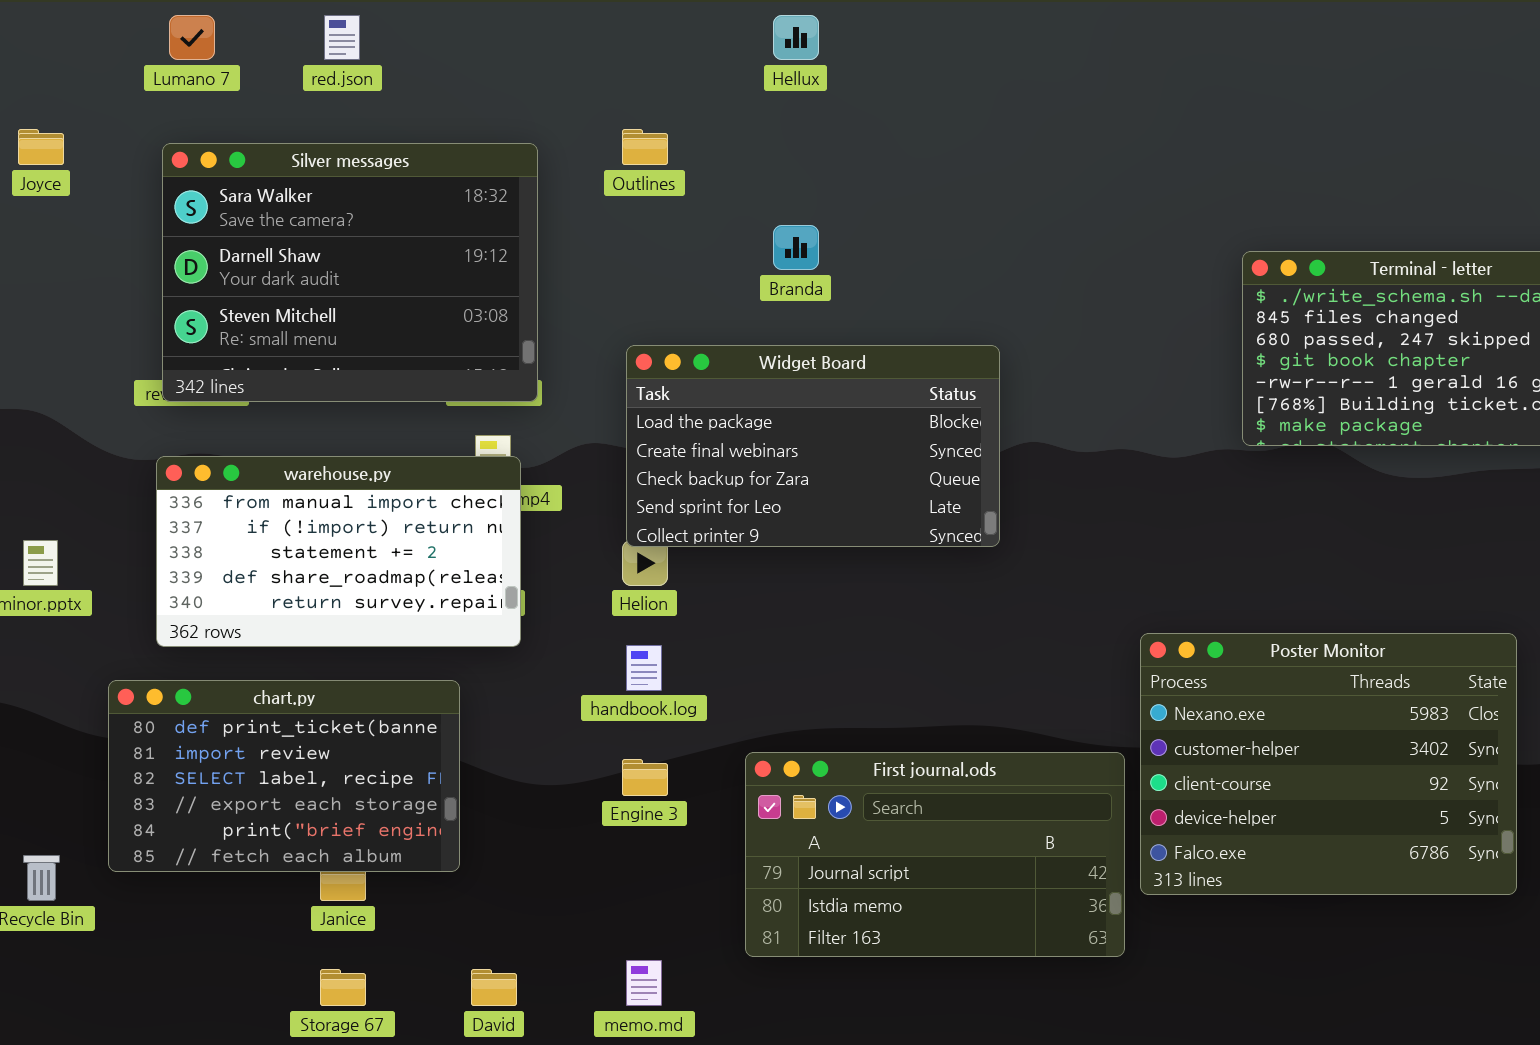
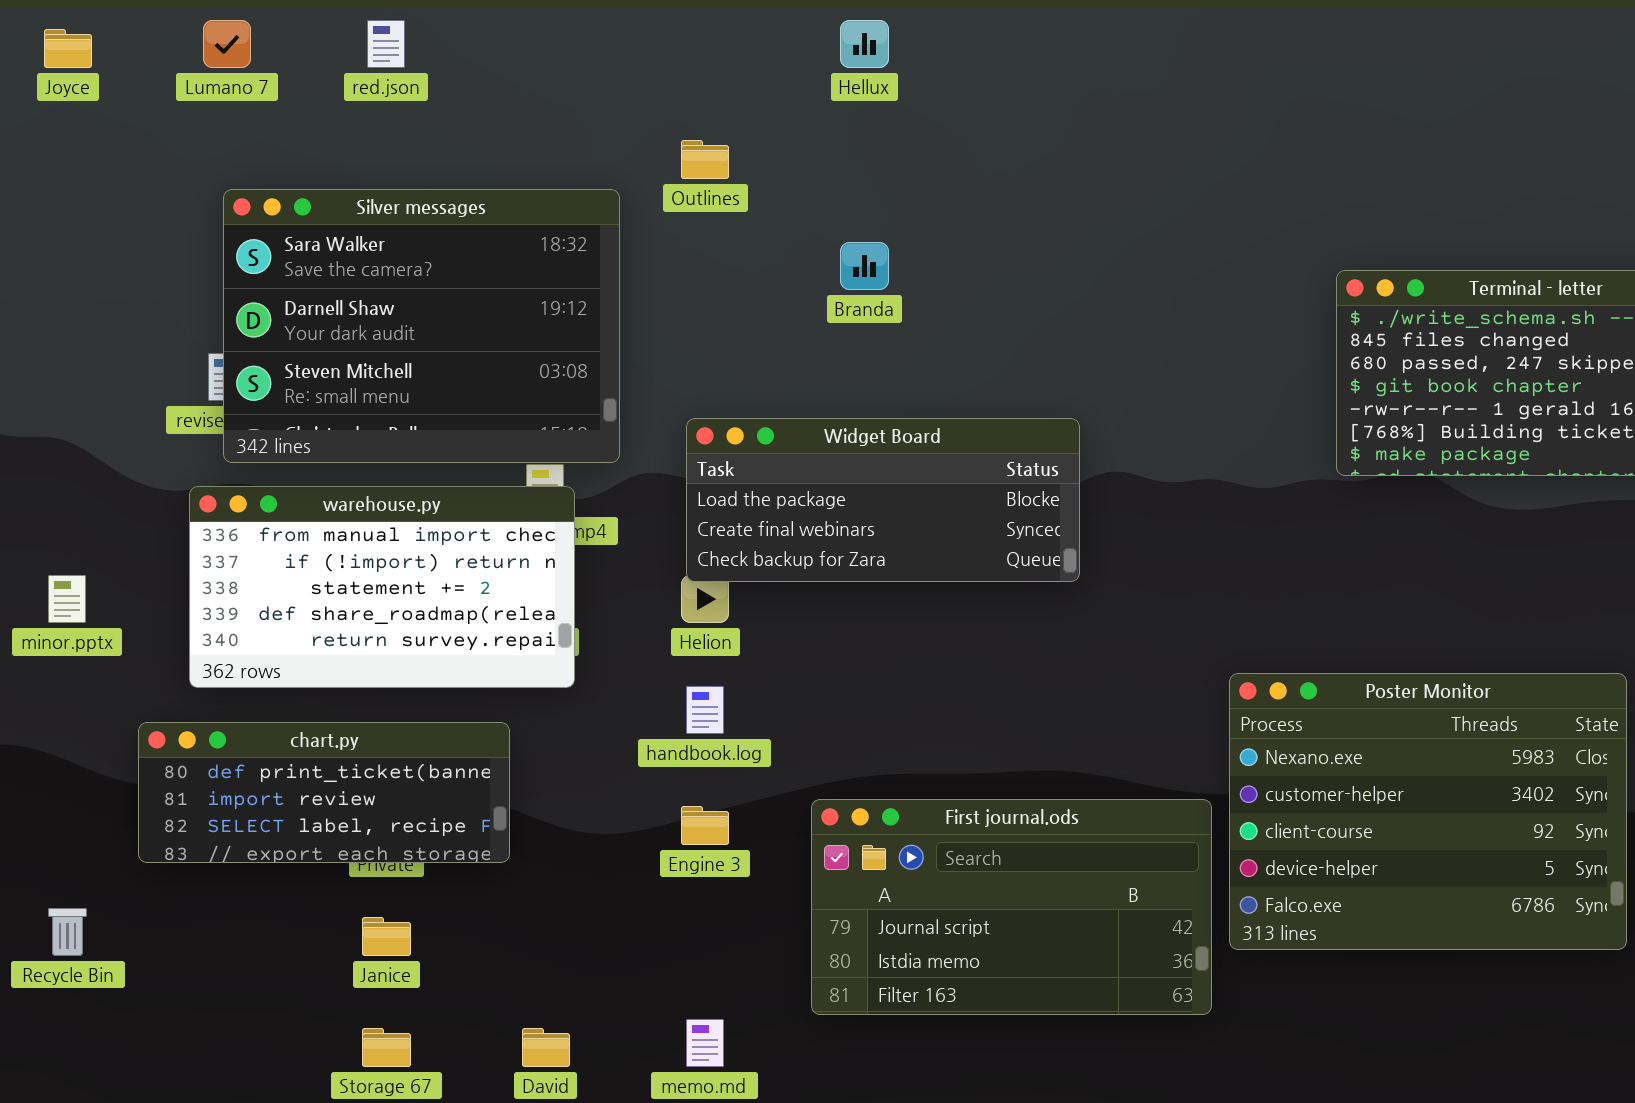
Joyce: [18,129,64,165] -> [44,29,92,68], moved
Silver messages: [162,143,538,402] -> [223,189,620,463], moved
Widget Board: [626,345,1000,547] -> [686,418,1080,582], resized
chart.py: [108,680,460,872] -> [138,722,510,863], resized

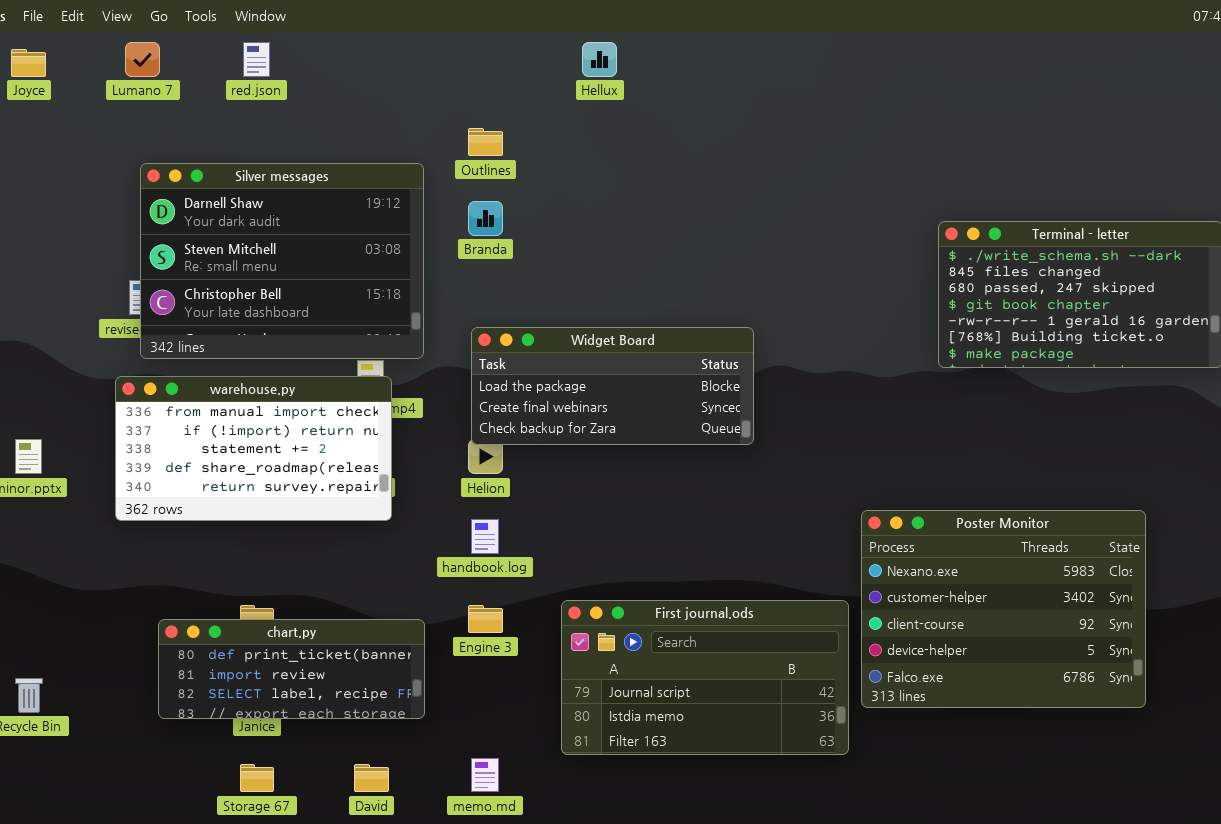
Silver messages: [223,189,620,463] -> [140,163,424,359], scrolled down 1 row
Branda: [840,242,889,290] -> [468,201,503,236], moved
chart.py: [138,722,510,863] -> [158,619,425,719], moved

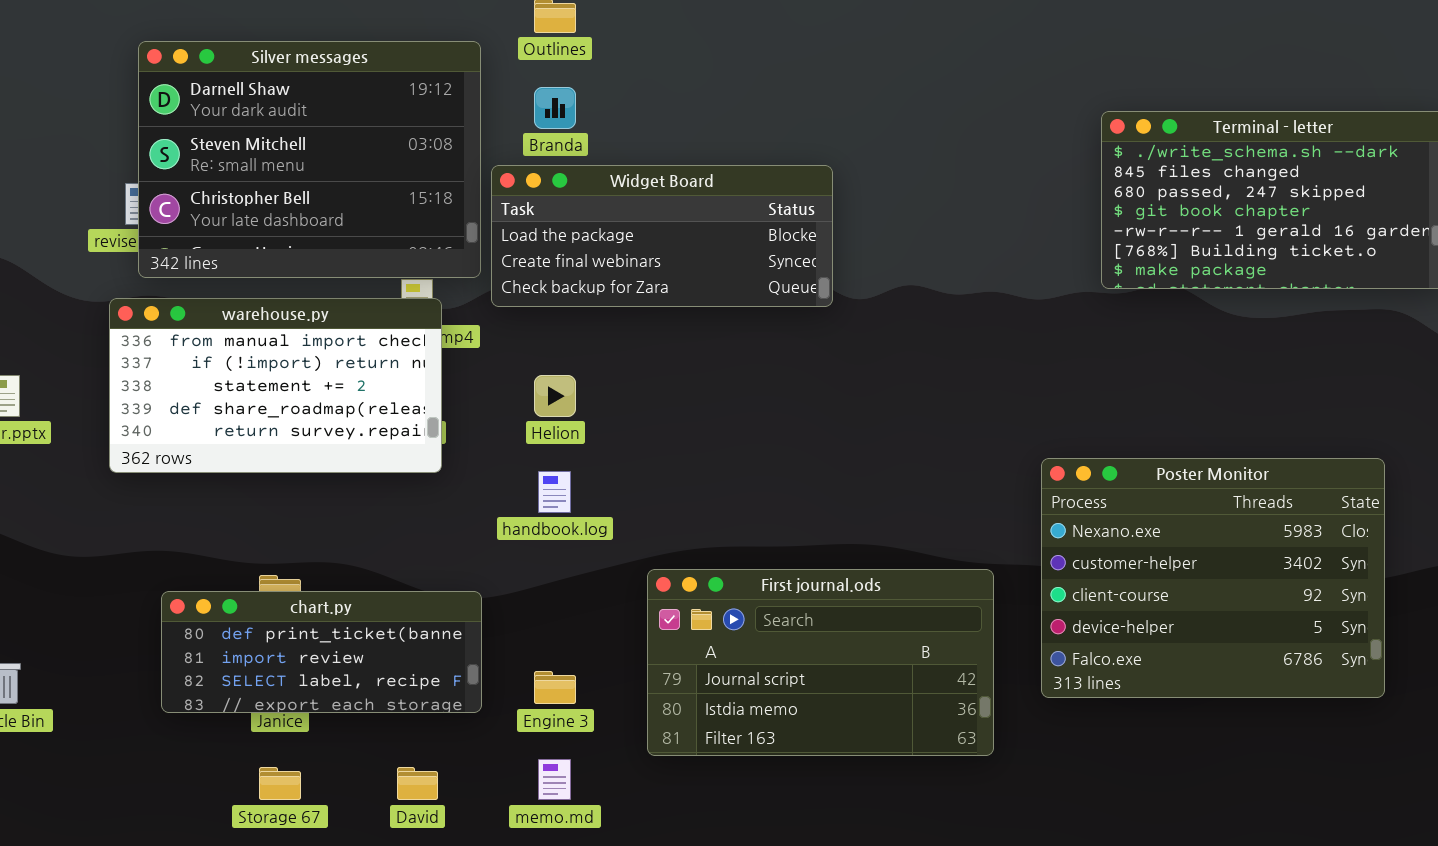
Widget Board: [471,327,754,445] -> [491,165,833,307], moved
Poster Monitor: [861,510,1146,708] -> [1041,458,1385,698], moved
Engine 3: [468,605,503,633] -> [534,671,576,704], moved

